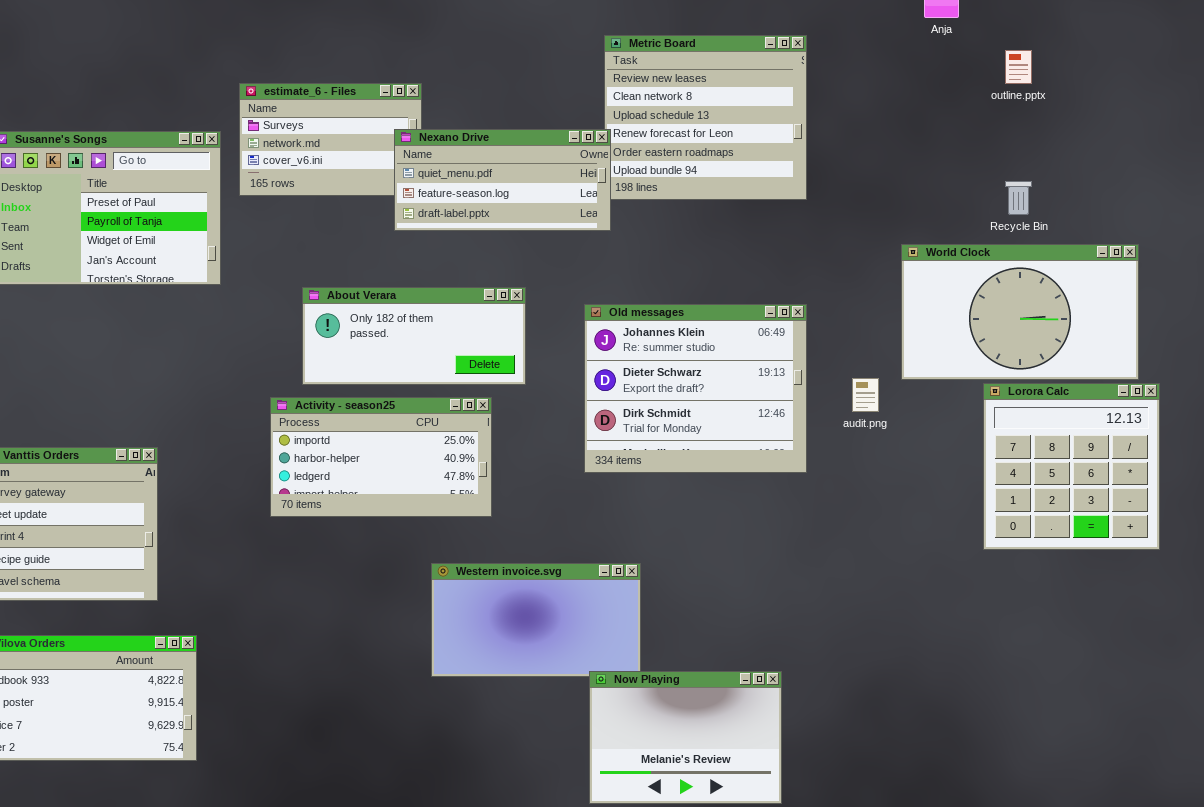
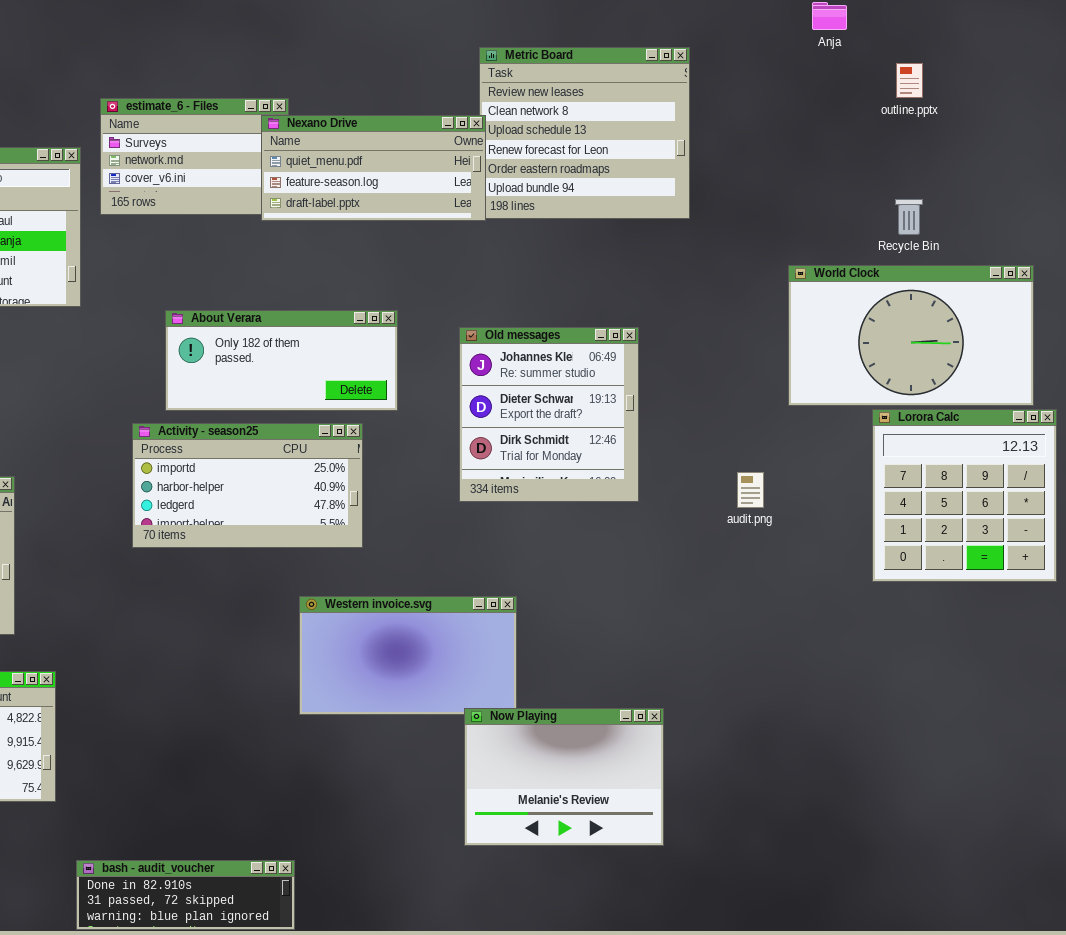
Nexano Drive: [394,129,611,231] -> [261,115,486,221], moved
Old messages: [584,304,807,473] -> [459,327,639,502], resized
audit.png: [852,378,879,412] -> [737,472,764,508], moved

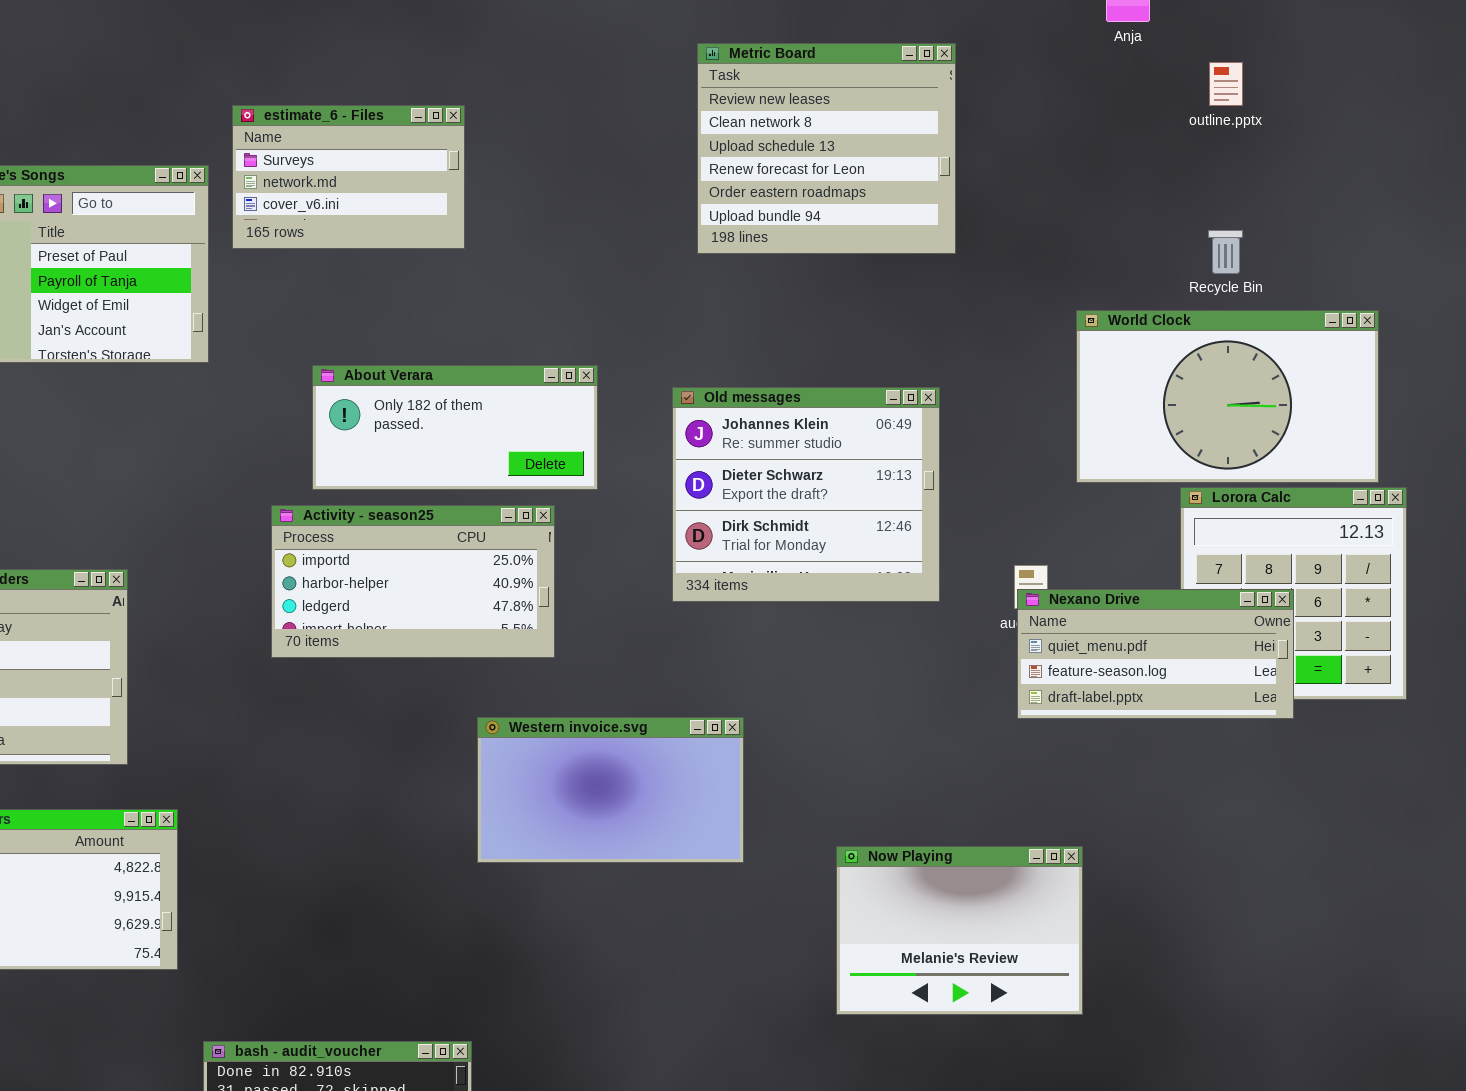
Nexano Drive: [261,115,486,221] -> [1017,589,1294,719], moved
Old messages: [459,327,639,502] -> [672,387,940,602], resized
Now Playing: [464,708,664,846] -> [836,846,1083,1015], moved

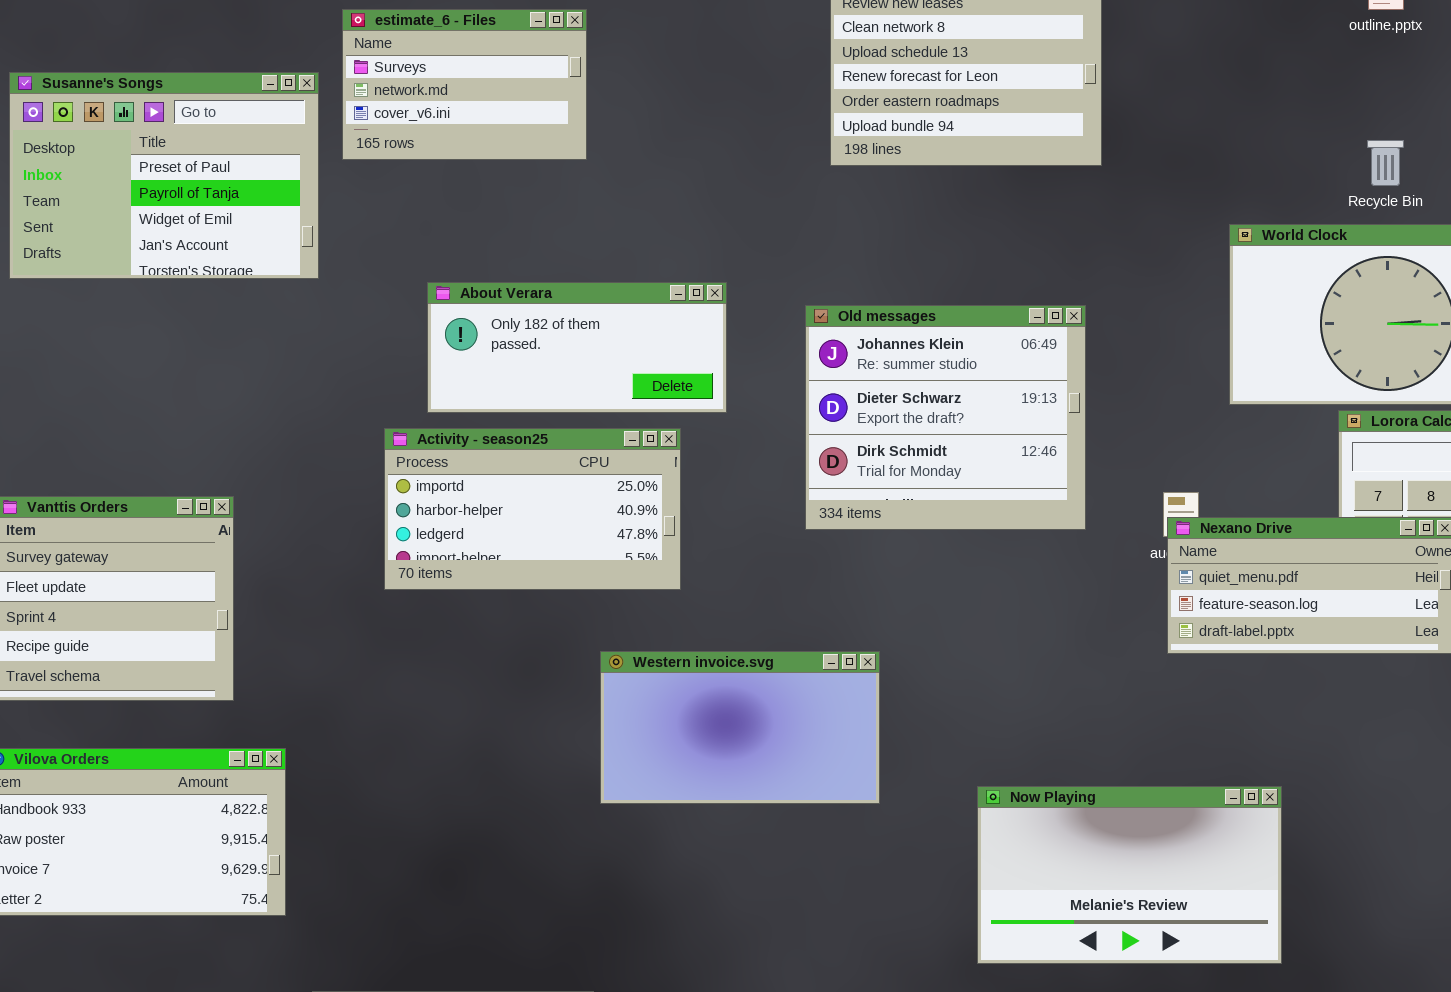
Now Playing: [836,846,1083,1015] -> [977,786,1282,964], resized

